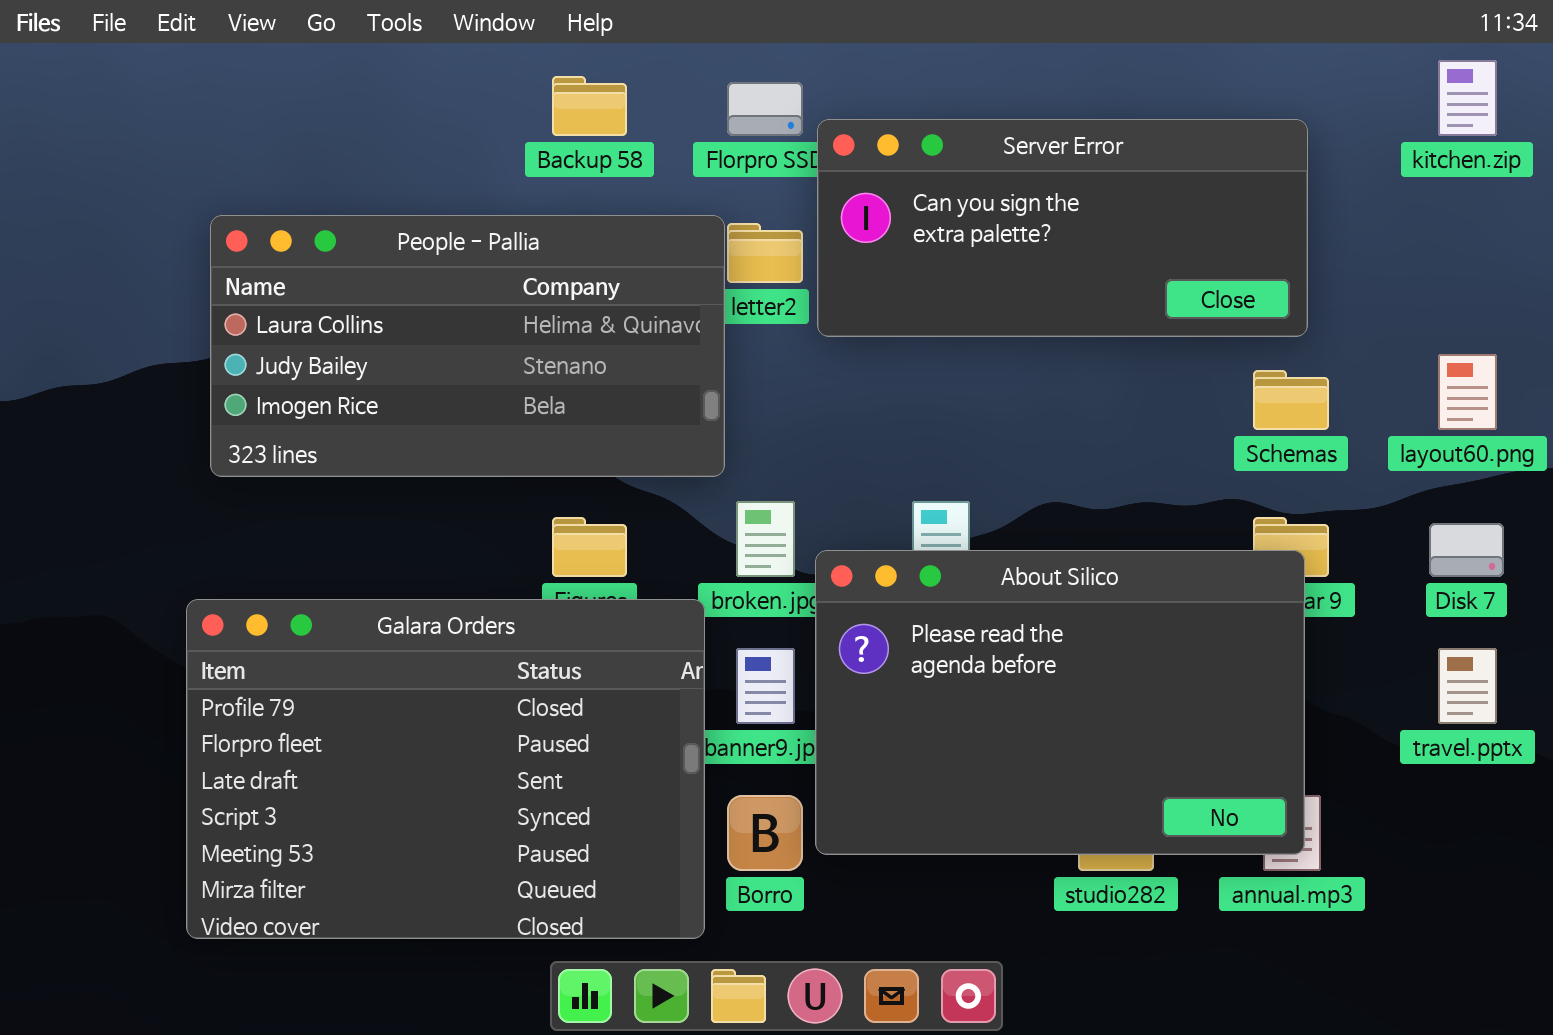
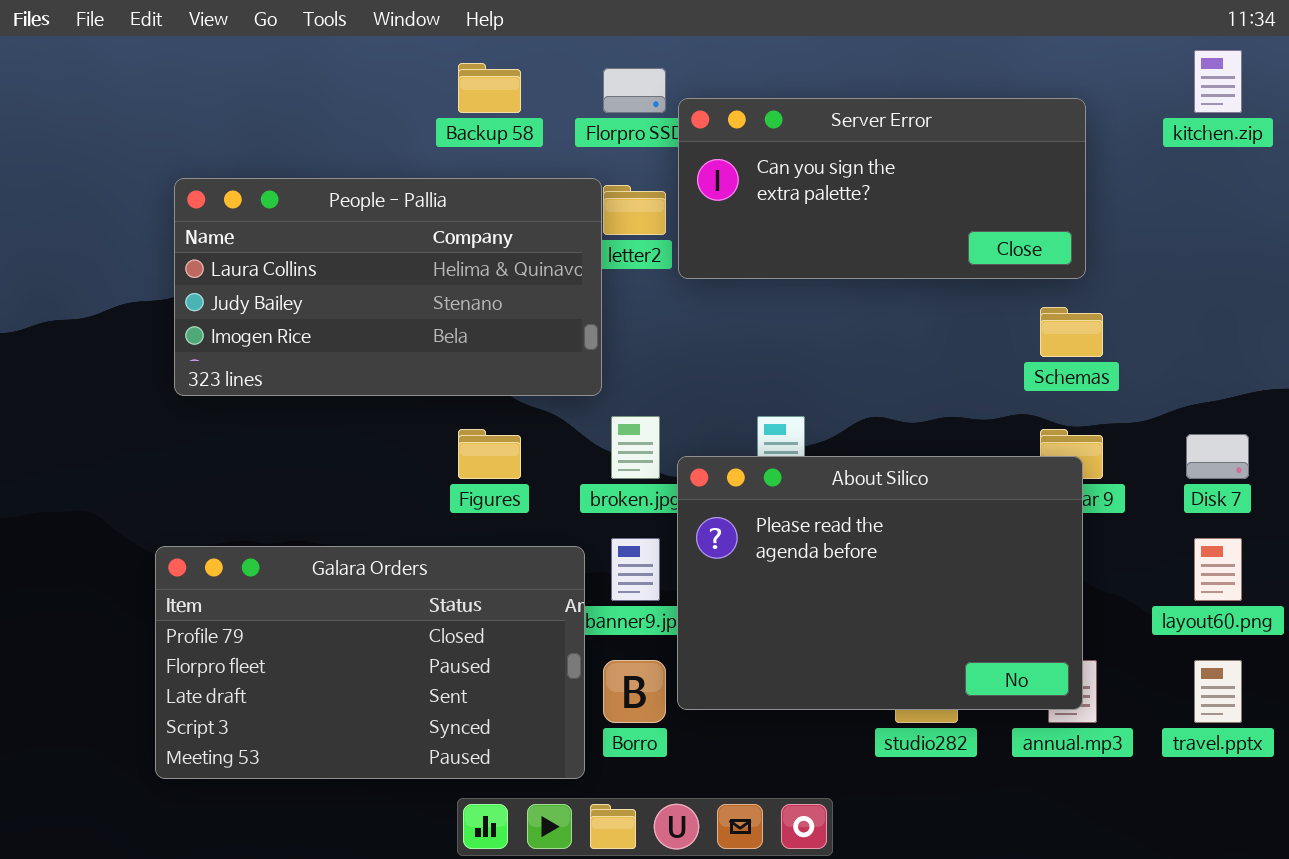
layout60.png: [1438,354,1497,430] -> [1194,538,1242,601], moved
Galara Orders: [186,599,705,939] -> [155,546,585,779], resized
travel.pptx: [1438,648,1497,724] -> [1194,660,1242,723], moved

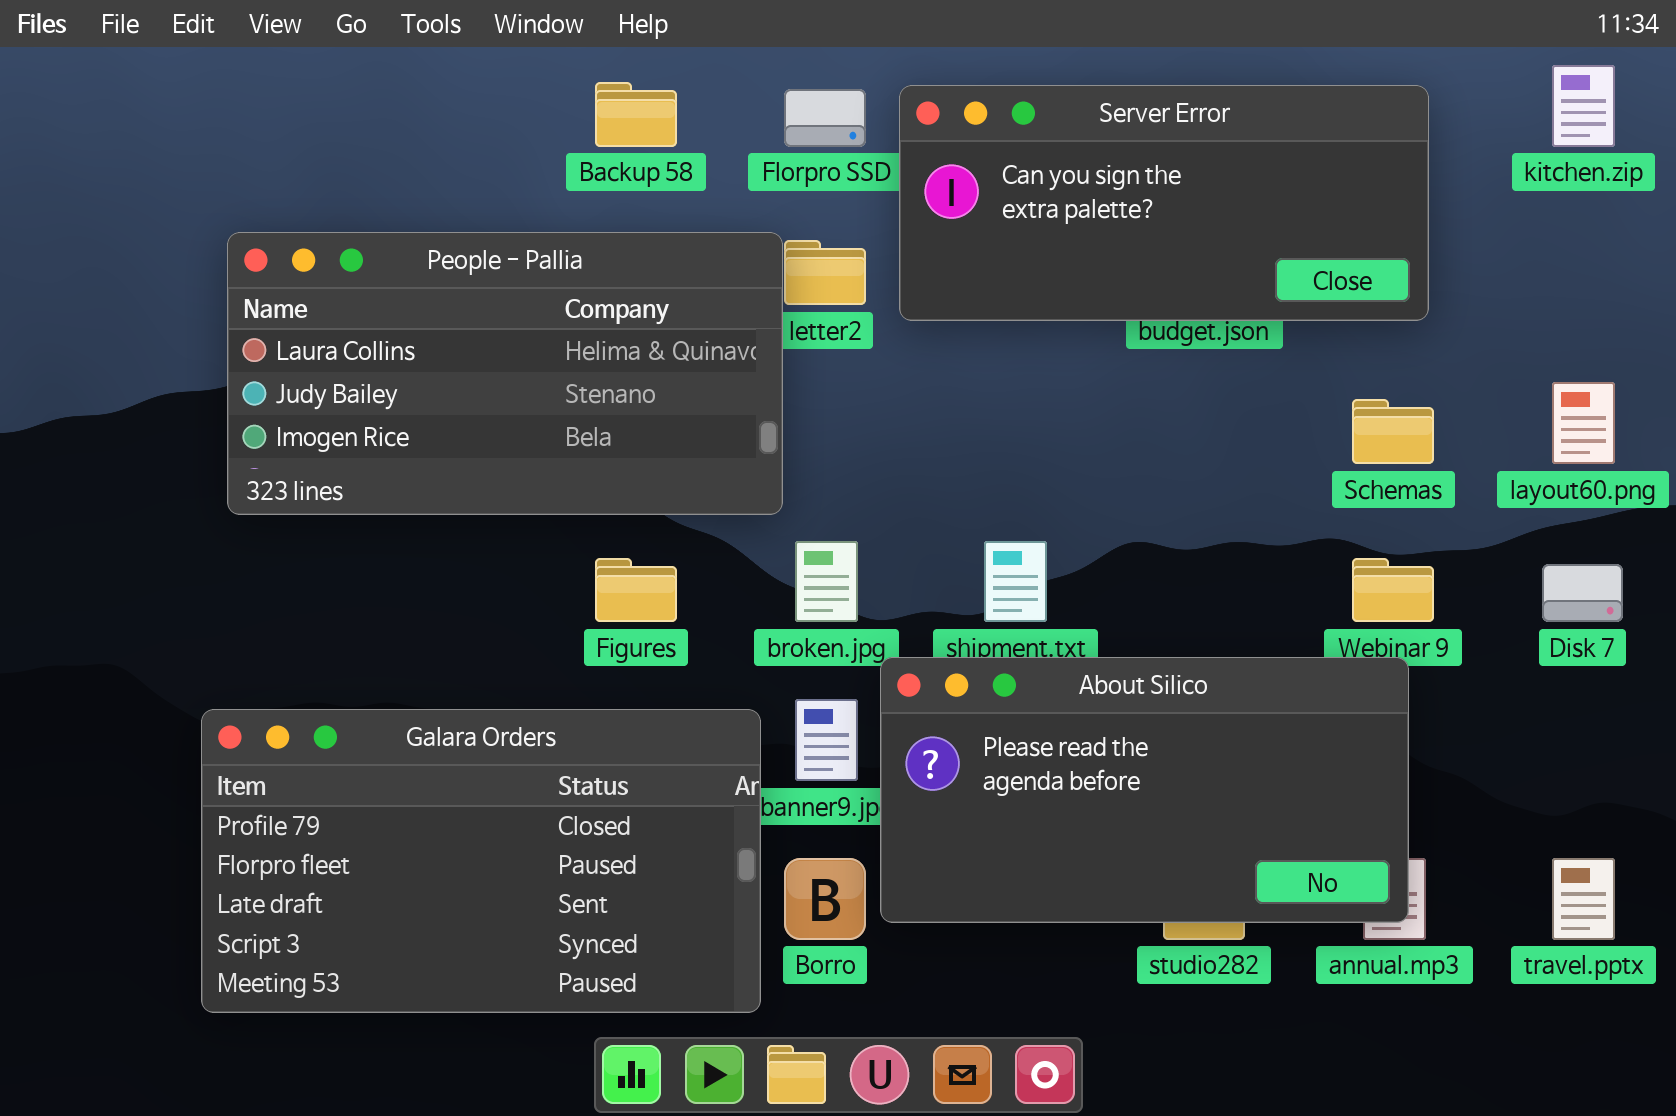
Server Error: [678,98,1086,279] -> [899,85,1429,321], moved
About Silico: [677,456,1083,710] -> [880,657,1409,923], resized
layout60.png: [1194,538,1242,601] -> [1552,382,1615,464], moved

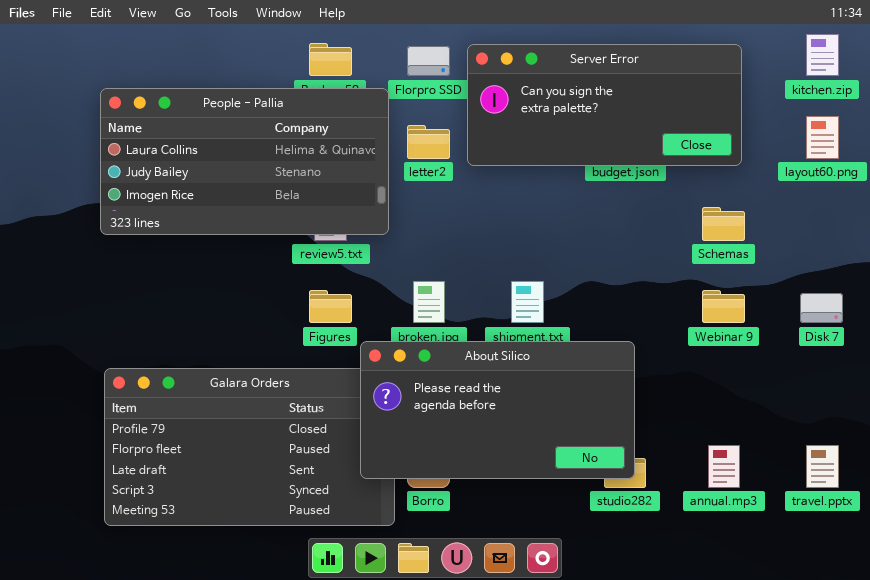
People - Pallia: [227,232,783,515] -> [100,88,389,235], moved
layout60.png: [1552,382,1615,464] -> [806,116,839,159], moved
About Silico: [880,657,1409,923] -> [360,341,635,479], moved

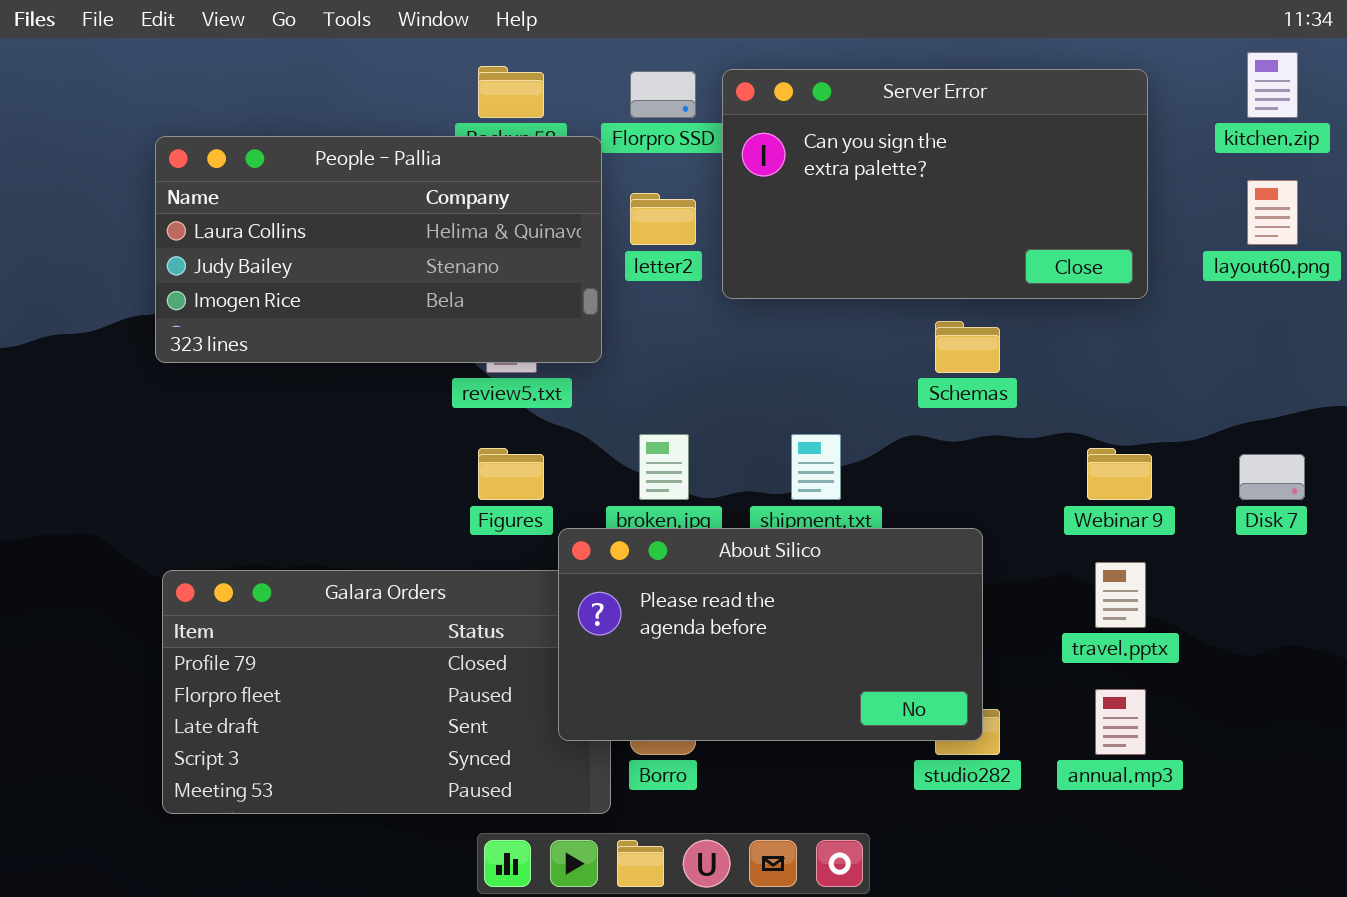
Server Error: [467,44,742,166] -> [722,69,1148,299], resized
Schemas: [702,207,745,241] -> [935,321,1000,373], moved
travel.pptx: [806,445,839,488] -> [1095,562,1146,628], moved

